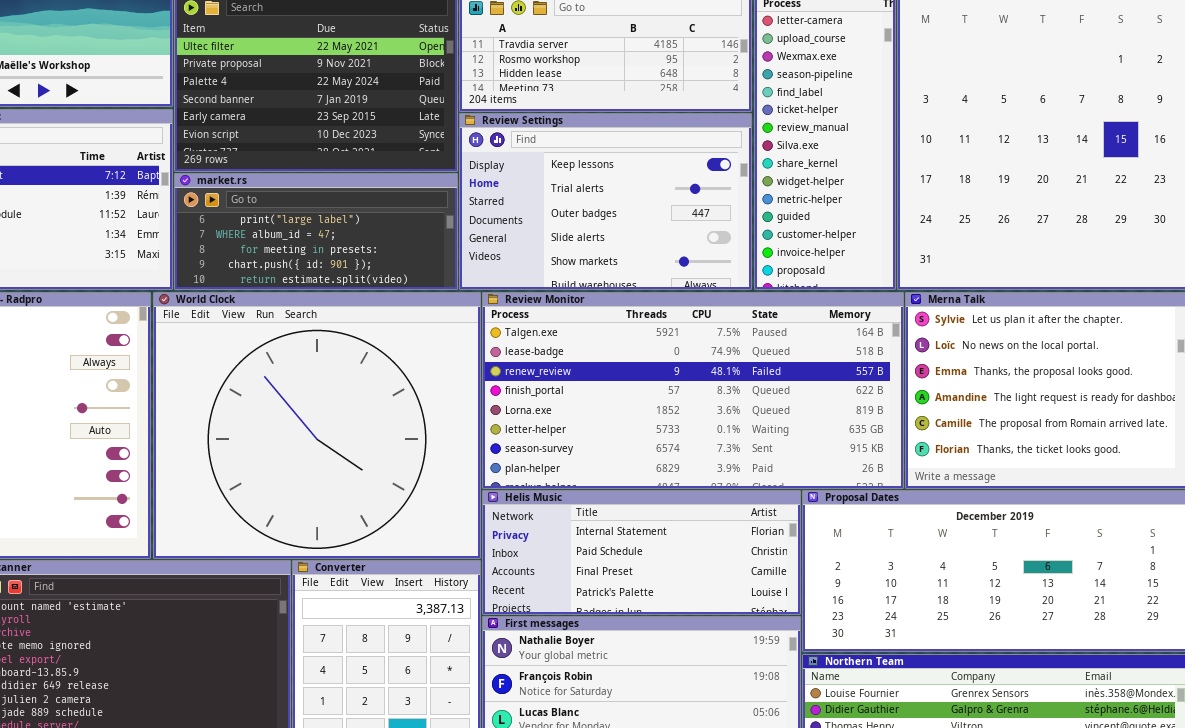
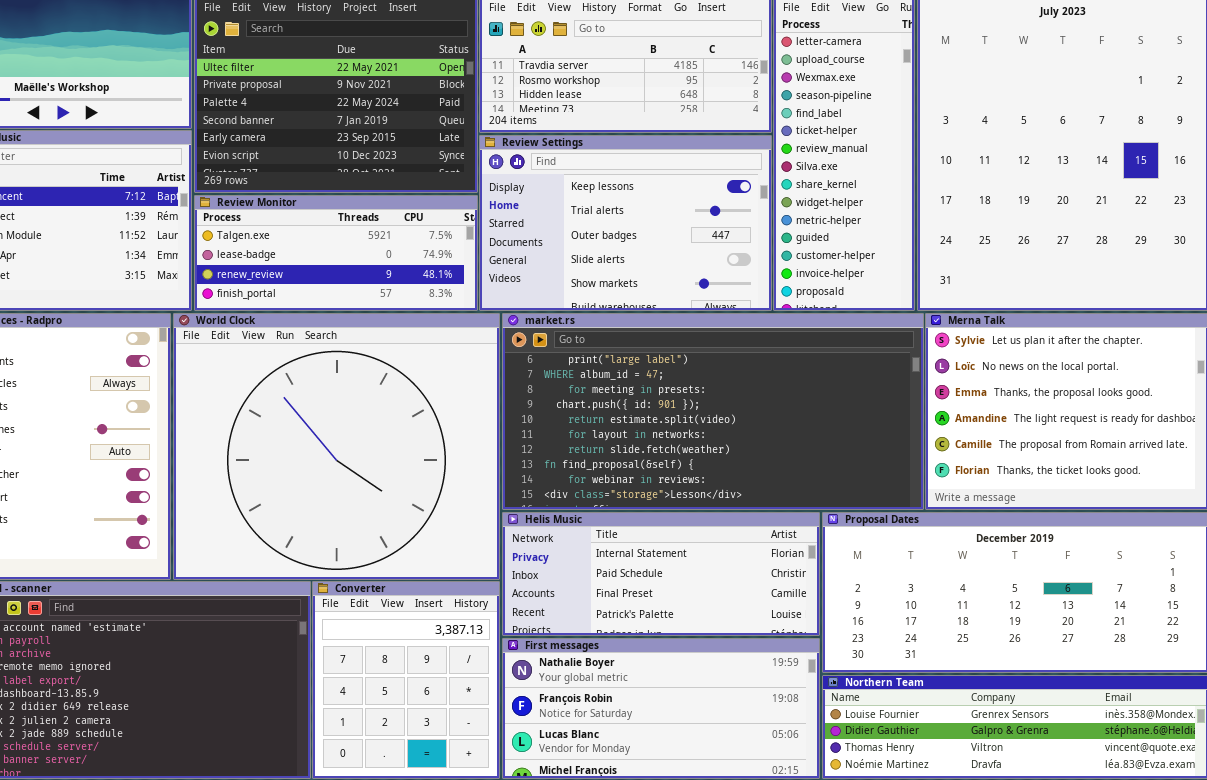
market.rs: [174,173,458,290] -> [502,313,924,510], moved, resized
Review Monitor: [482,292,904,489] -> [194,195,478,311], moved, resized

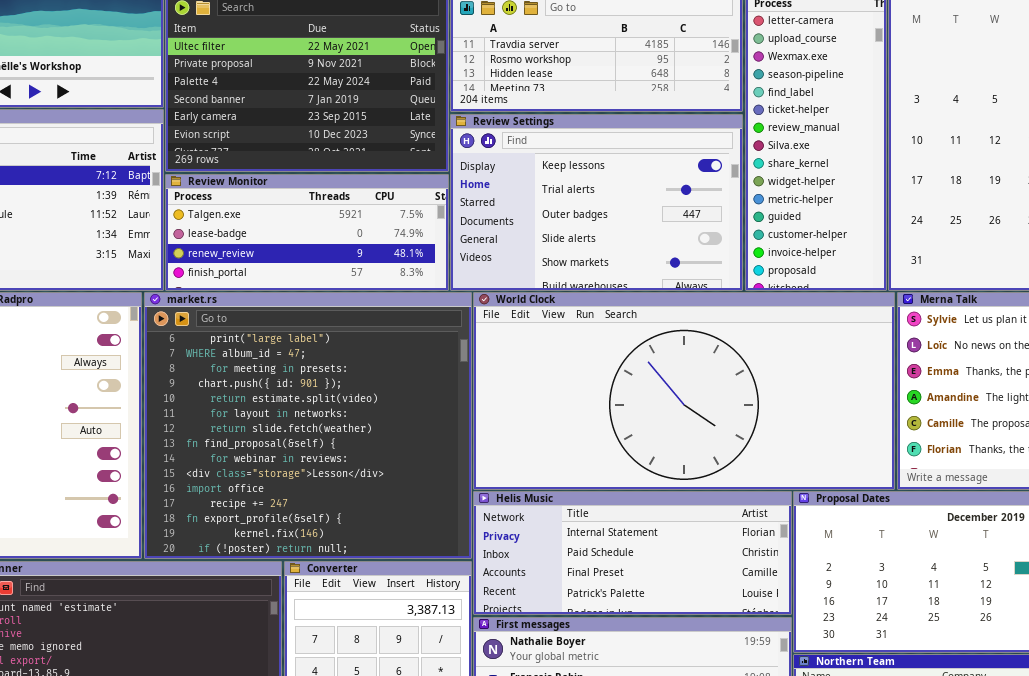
World Clock: [173,313,500,580] -> [473,292,895,490], moved, resized
market.rs: [502,313,924,510] -> [144,292,472,559], moved, resized

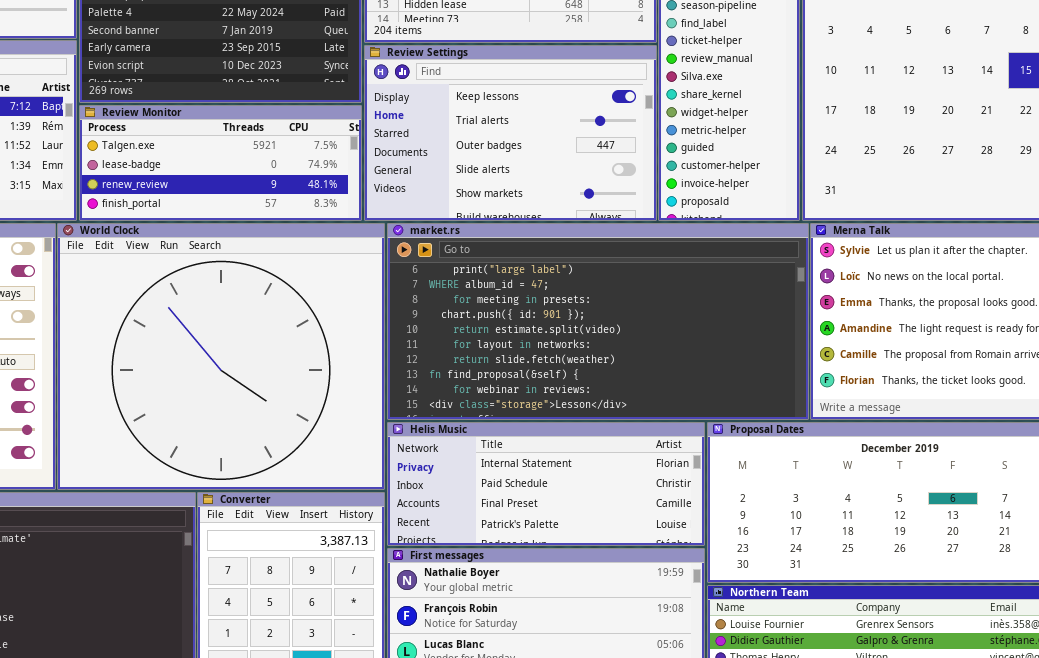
market.rs: [144,292,472,559] -> [387,223,809,420], moved, resized
World Clock: [473,292,895,490] -> [57,223,385,490], moved, resized

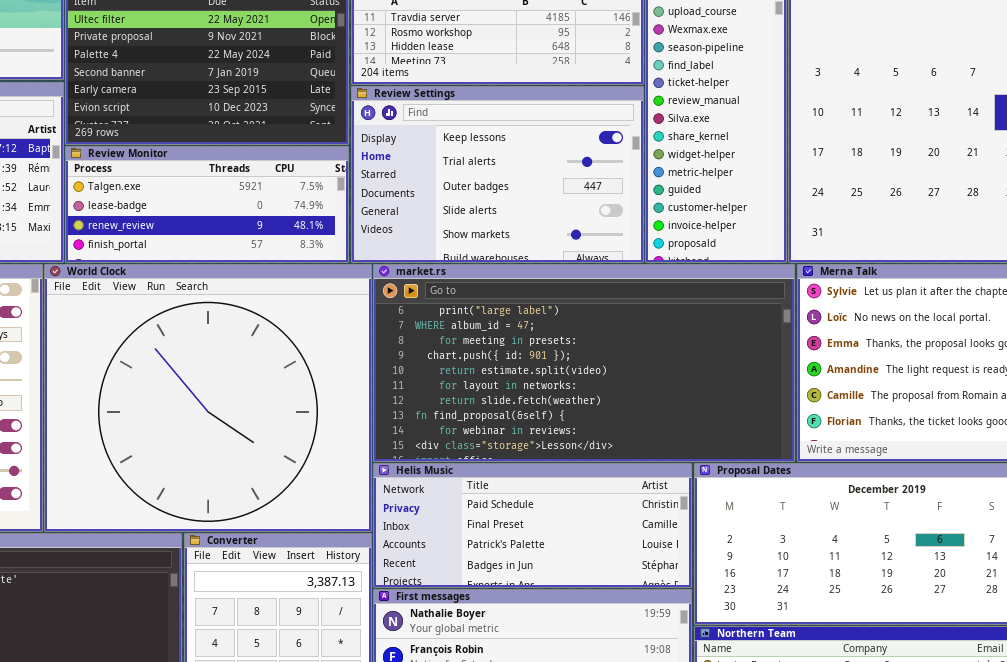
Helis Music: [387,422,705,546] -> [373,463,692,588], scrolled down 1 row

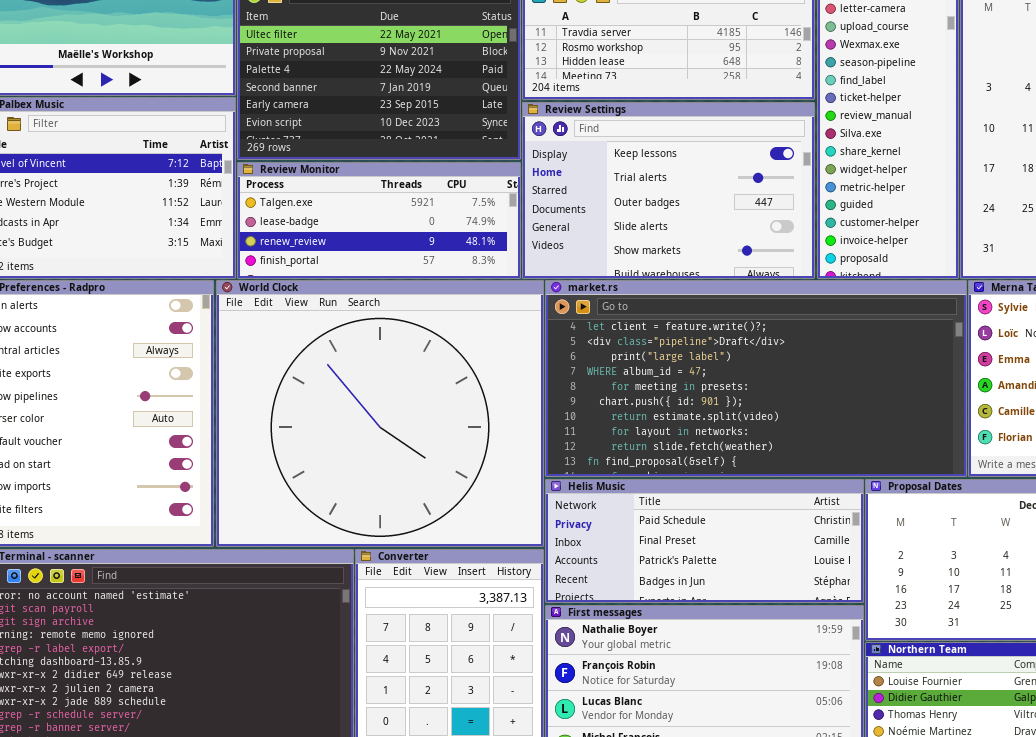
market.rs: [373,264,795,462] -> [545,280,967,477], scrolled up 2 rows

